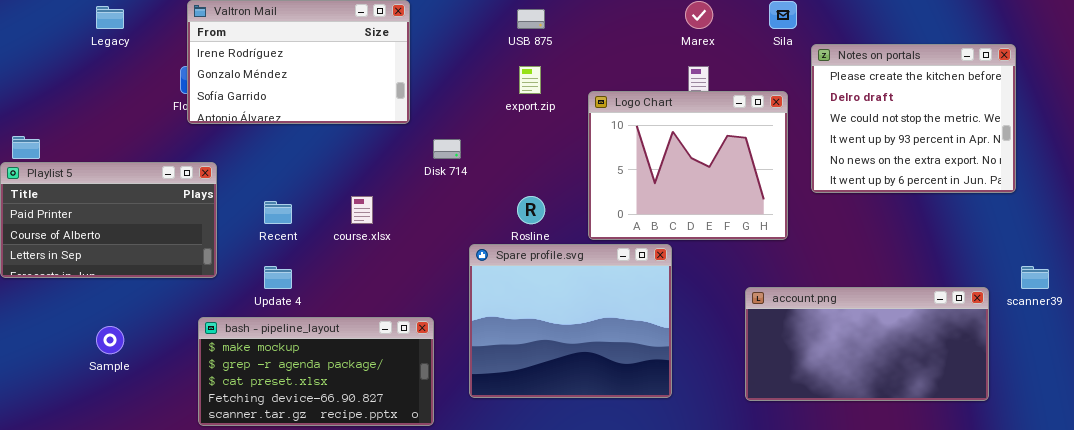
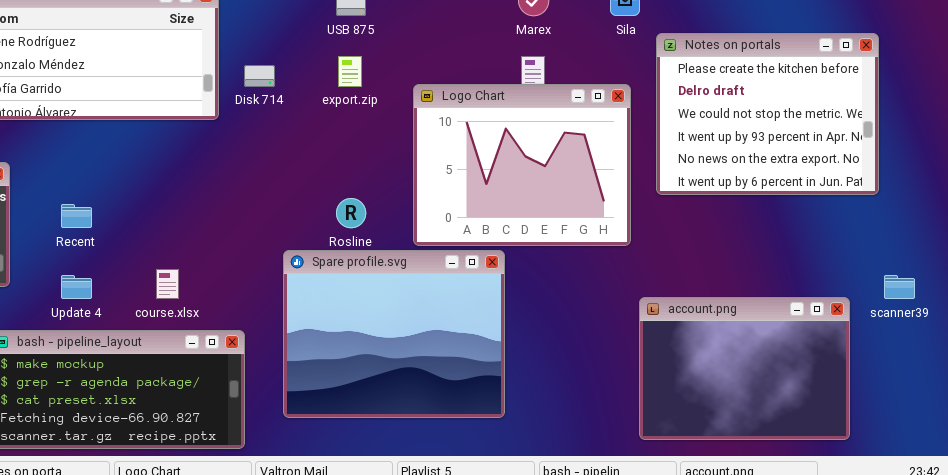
Disk 714: [433,139,461,159] -> [244,65,275,87], moved
course.xlsx: [351,196,373,224] -> [156,269,179,299], moved
account.png: [745,287,989,401] -> [639,297,850,440], resized

